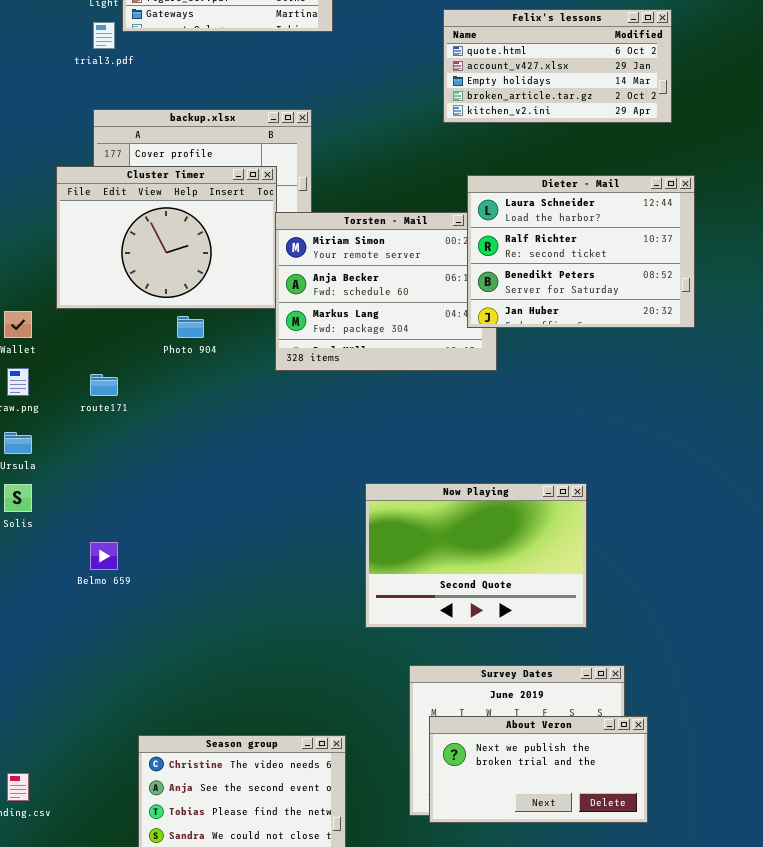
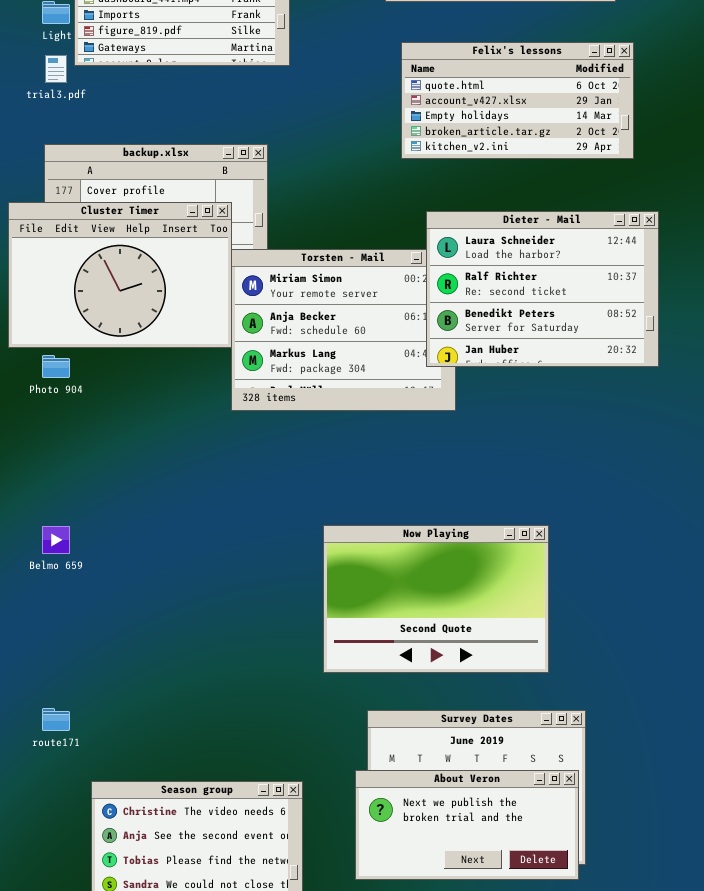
Photo 904: [177,316,204,338] -> [42,355,70,378], moved
route171: [90,374,118,396] -> [42,708,70,731], moved
Belmo 659: [90,542,118,570] -> [42,526,70,554], moved
About Veron: [429,716,648,823] -> [355,770,579,880], moved

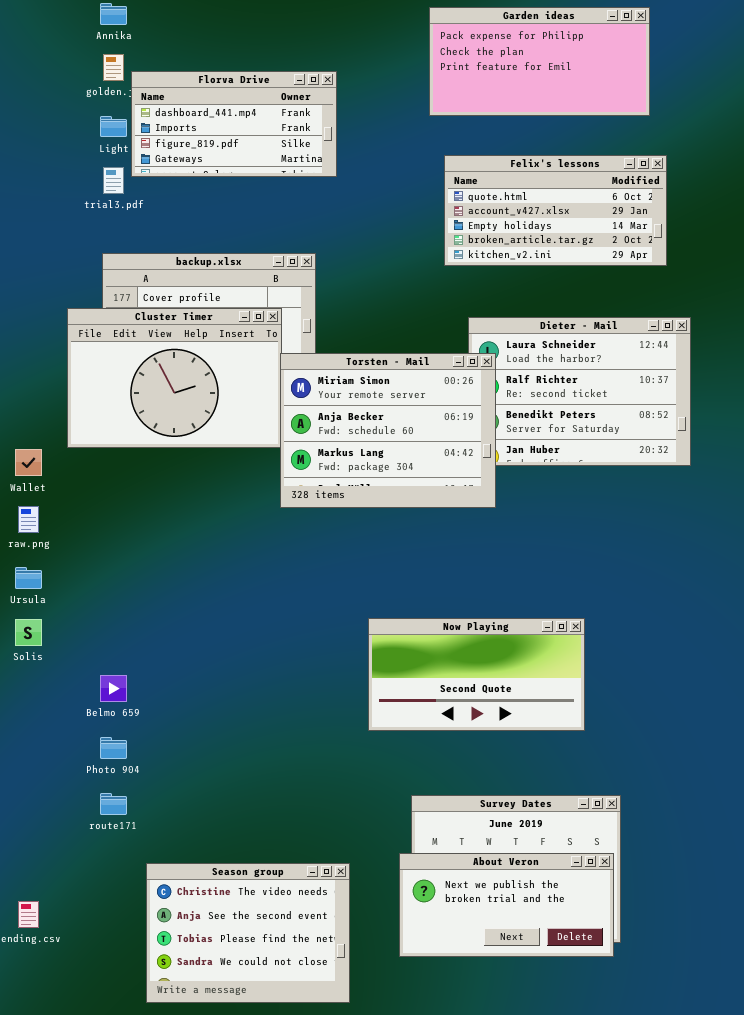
Torsten - Mail: [231,249,456,411] -> [280,353,496,508], raised
Photo 904: [42,355,70,378] -> [100,737,127,759], moved
Now Playing: [323,525,549,673] -> [368,618,585,731], resized
Belmo 659: [42,526,70,554] -> [100,675,127,702], moved

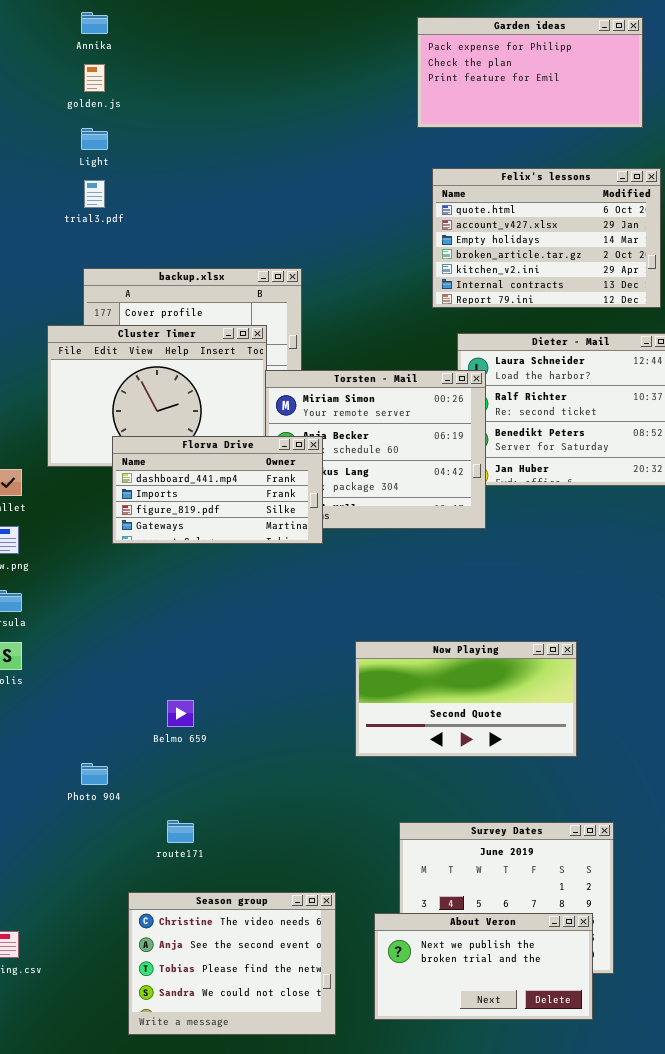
Florva Drive: [131,71,337,177] -> [112,436,323,544], moved
Felix's lessons: [444,155,667,266] -> [432,168,661,308], resized
Belmo 659: [100,675,127,702] -> [167,700,194,727], moved
route171: [100,793,127,815] -> [167,820,194,843], moved
About Veron: [399,853,614,957] -> [374,913,593,1020], moved

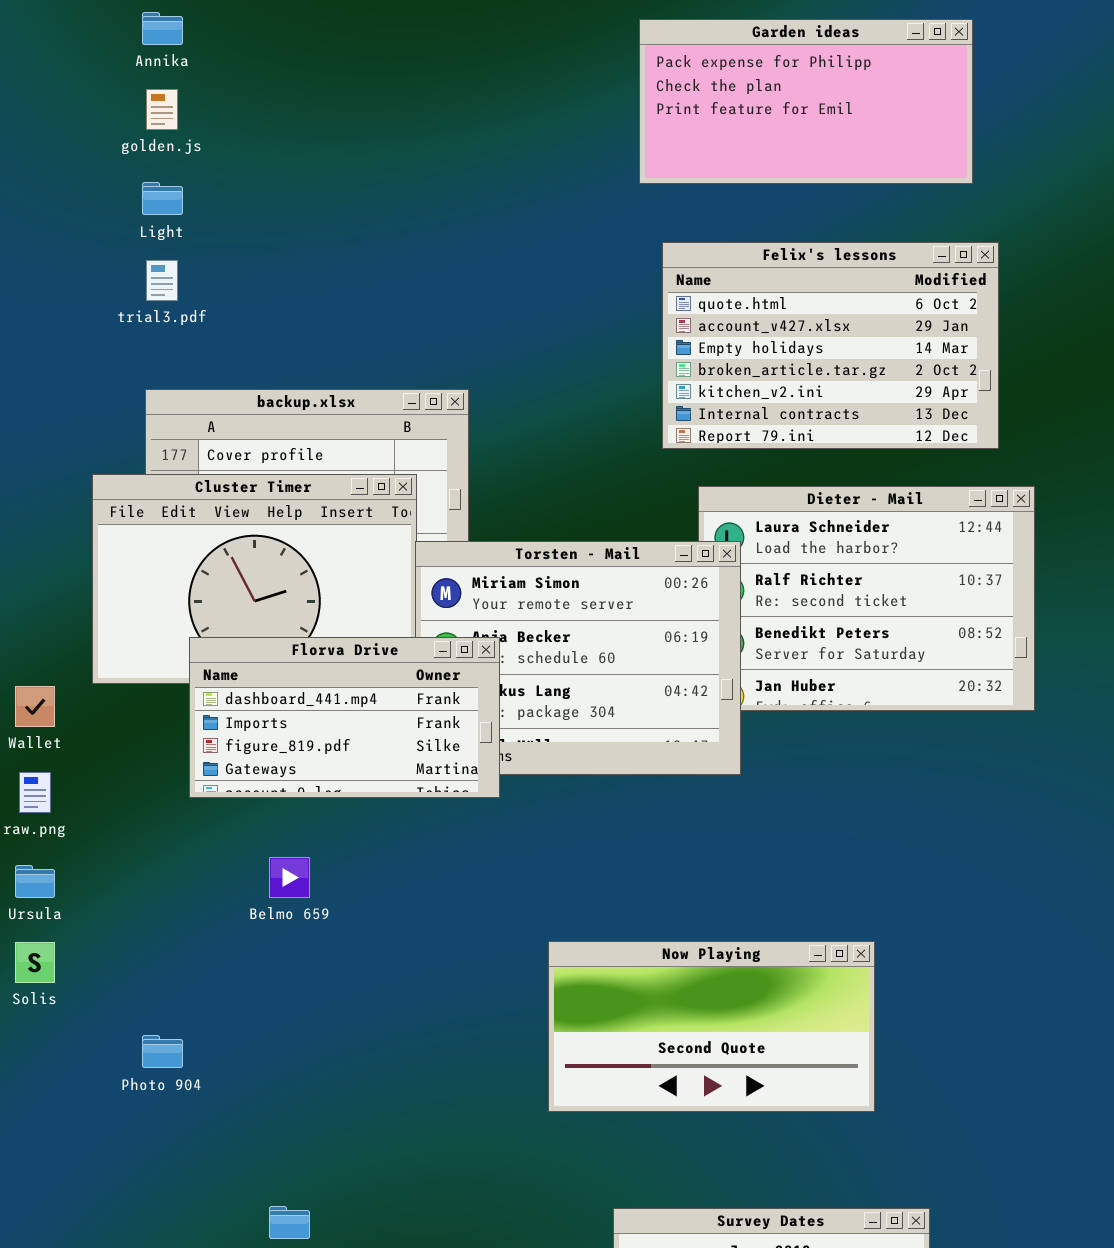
Belmo 659: [167,700,194,727] -> [269,857,310,898], moved
Photo 904: [81,763,108,785] -> [142,1035,183,1068], moved

